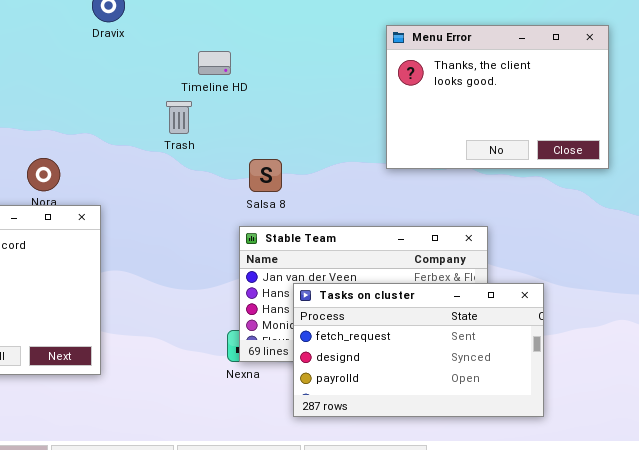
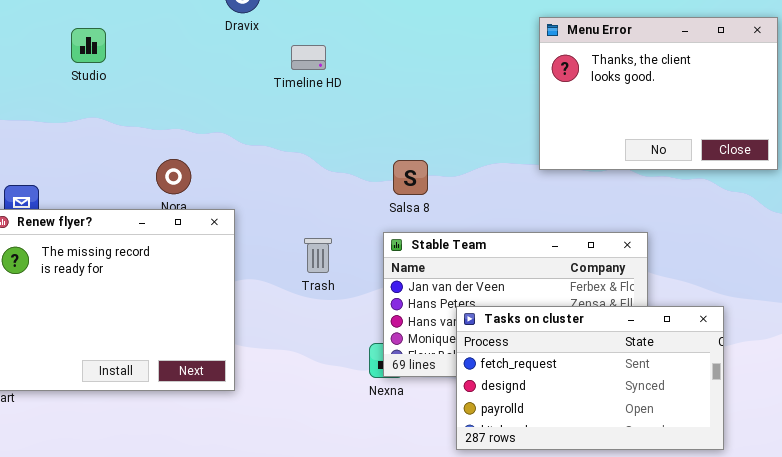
Timeline HD: [198,51,231,75] -> [291,45,326,70], moved
Trash: [166,101,192,134] -> [304,238,332,273], moved
Tasks on cluster: [293,283,544,417] -> [456,306,724,450], moved

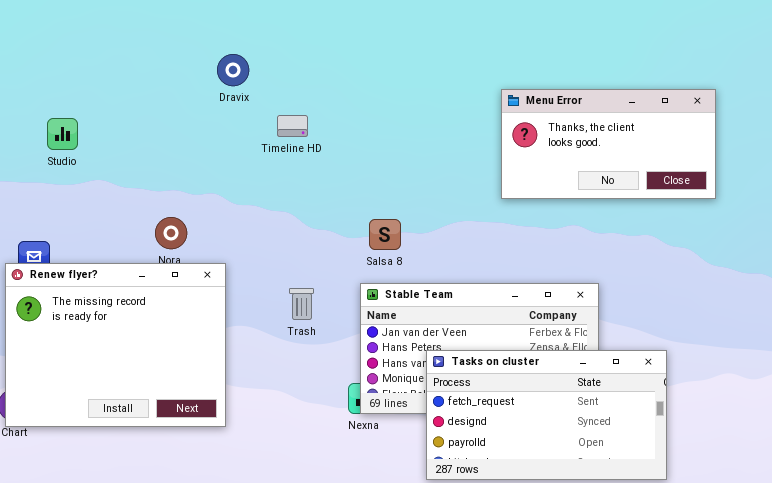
Menu Error: [539,17,778,170] -> [501,89,716,199], resized
Studio: [71,28,106,63] -> [47,118,78,150], moved

